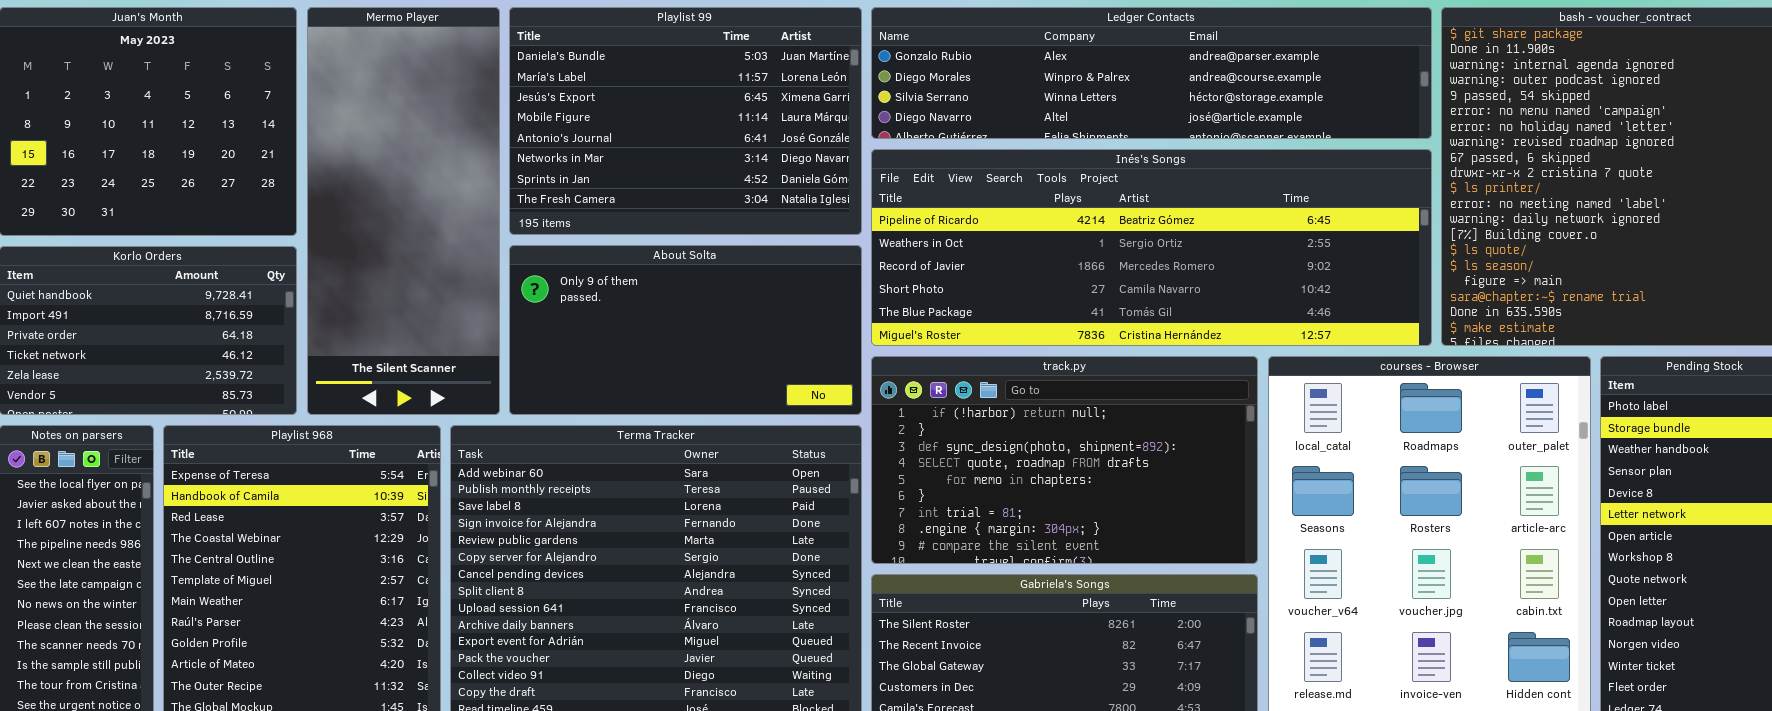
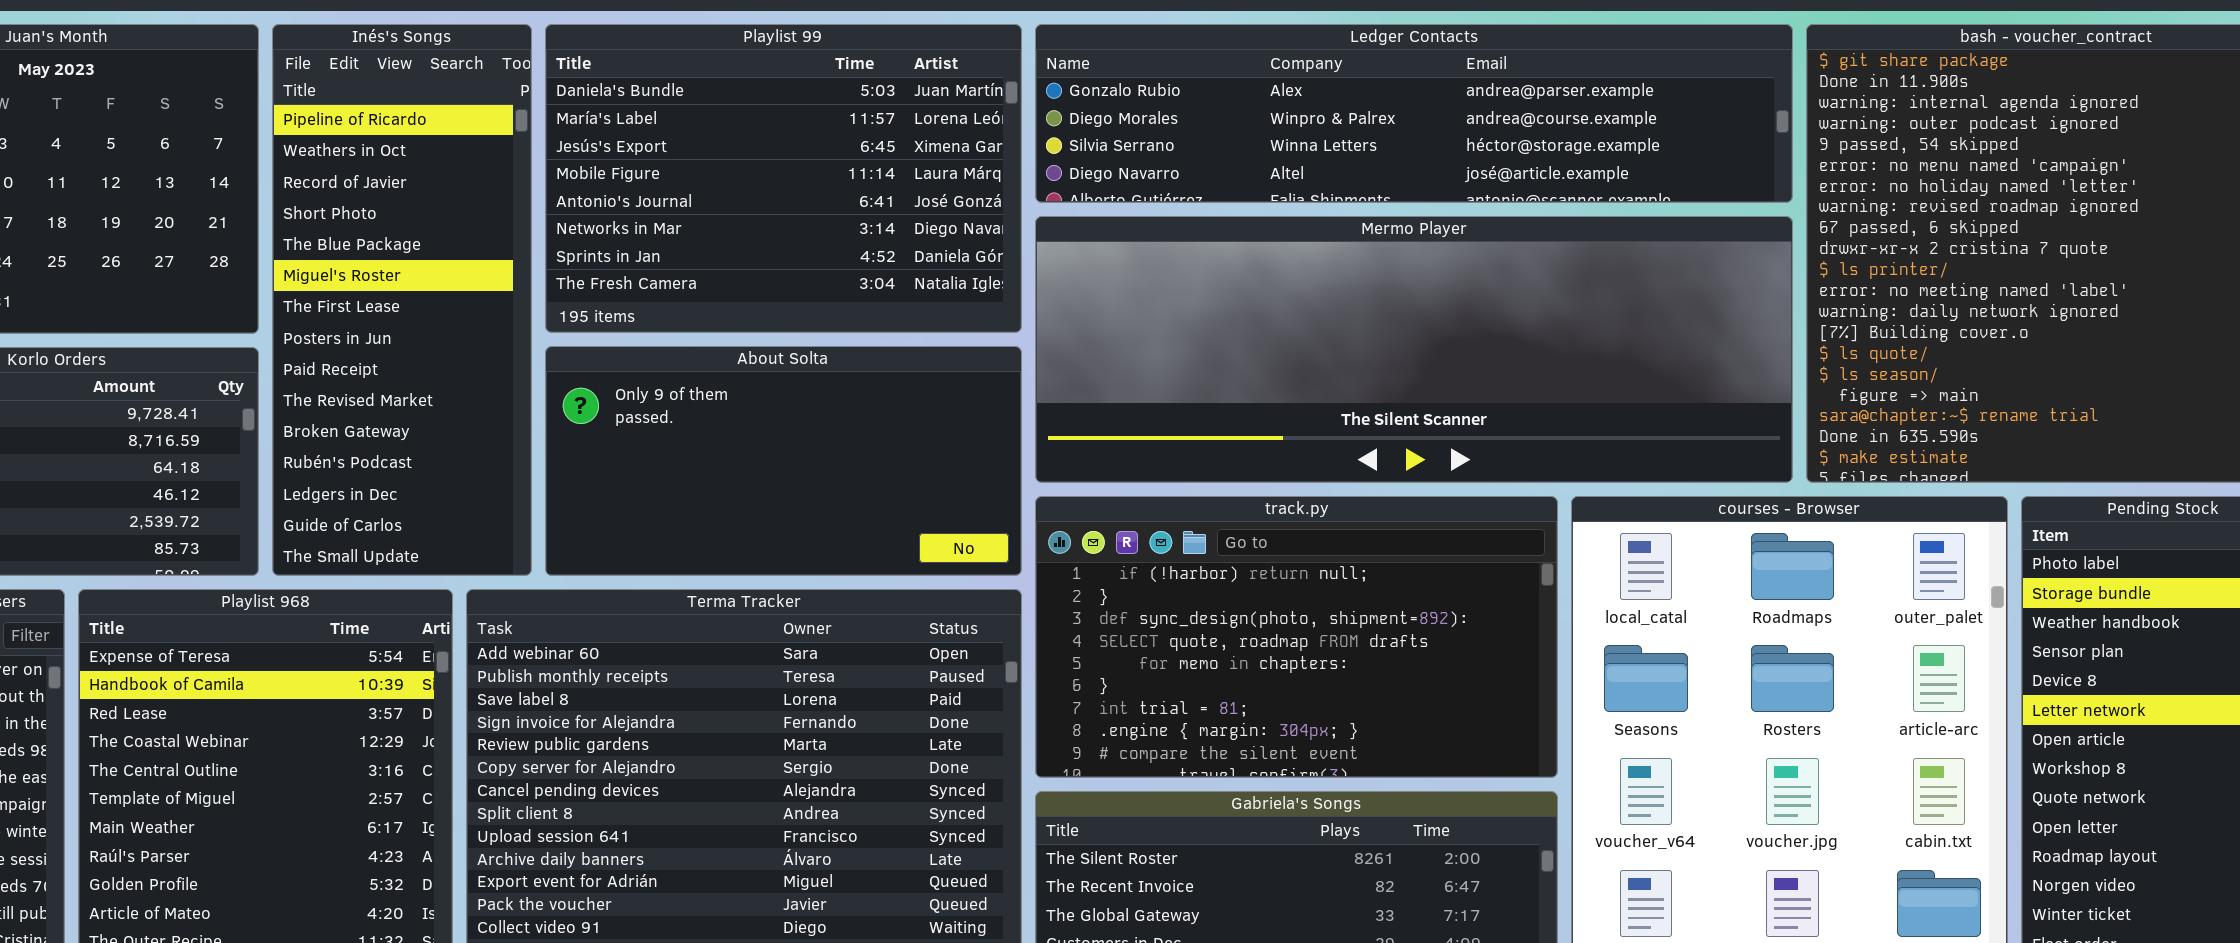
Mermo Player: [307,7,500,415] -> [1035,216,1793,483], moved, resized
Inés's Songs: [871,149,1432,346] -> [272,24,532,576], moved, resized

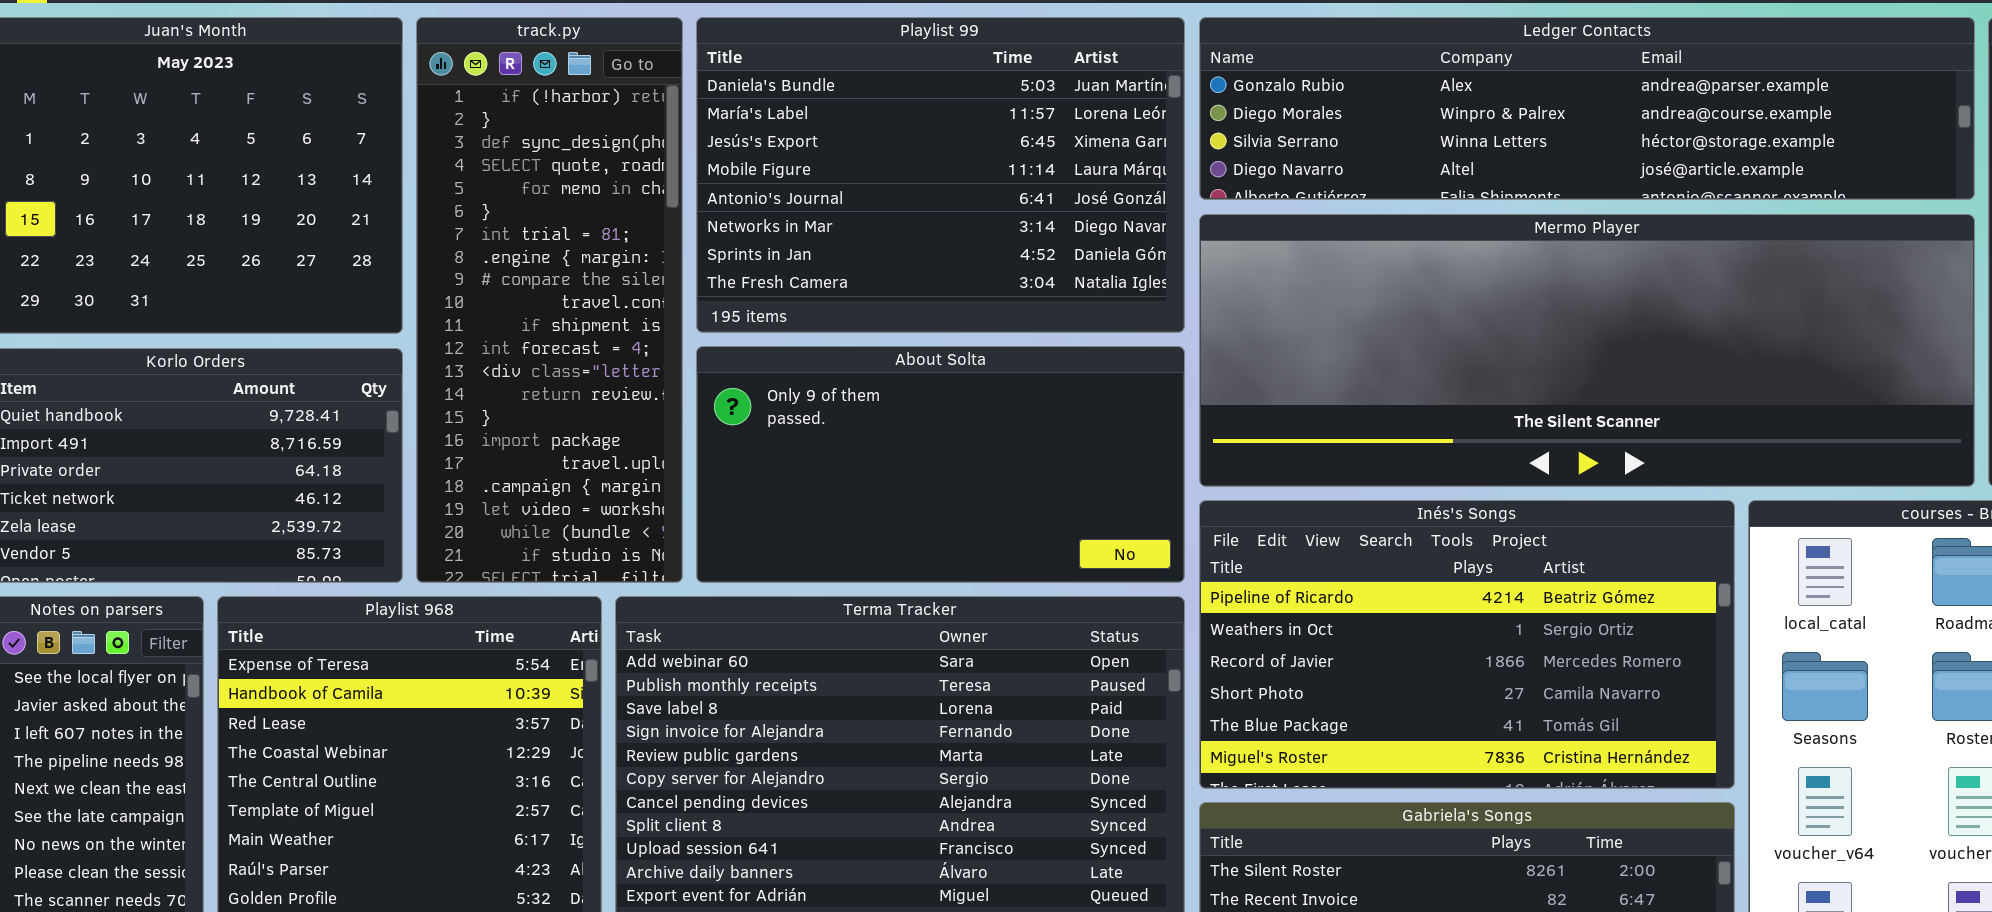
Inés's Songs: [272,24,532,576] -> [1199,500,1735,789], moved, resized
track.py: [1035,496,1558,778] -> [416,17,683,583], moved, resized

